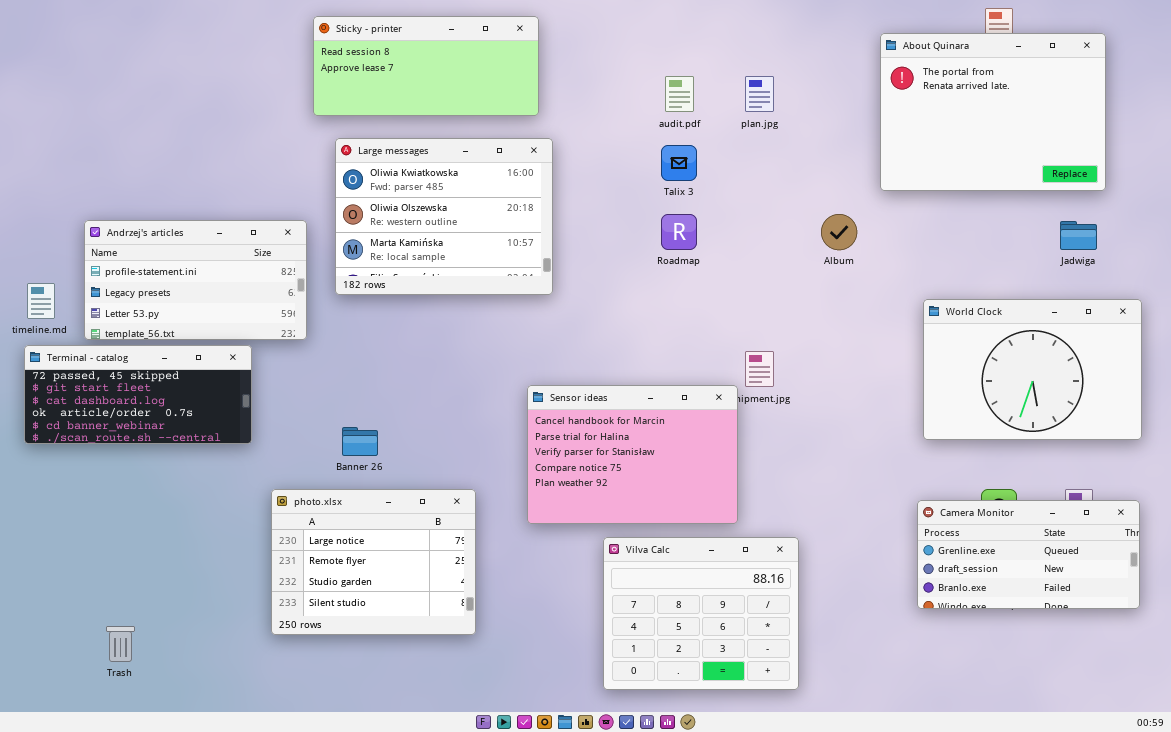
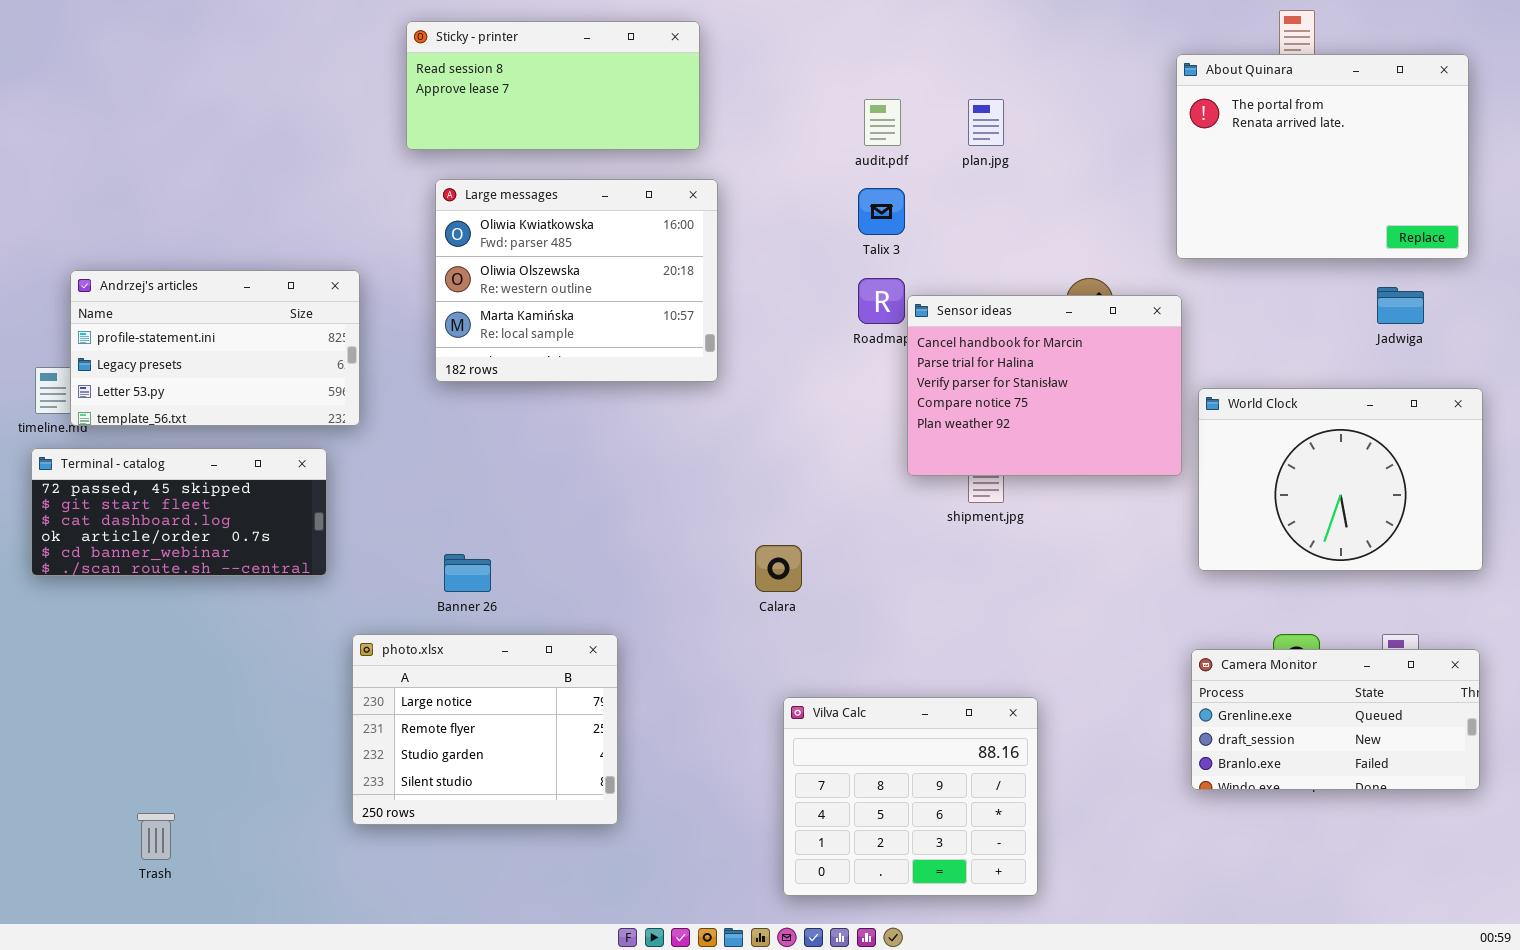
About Quinara: [880,33,1106,191] -> [1176,54,1469,259], moved
Andrzej's articles: [84,220,307,340] -> [70,270,360,426], moved
Sensor ideas: [527,385,738,524] -> [907,295,1182,476], moved

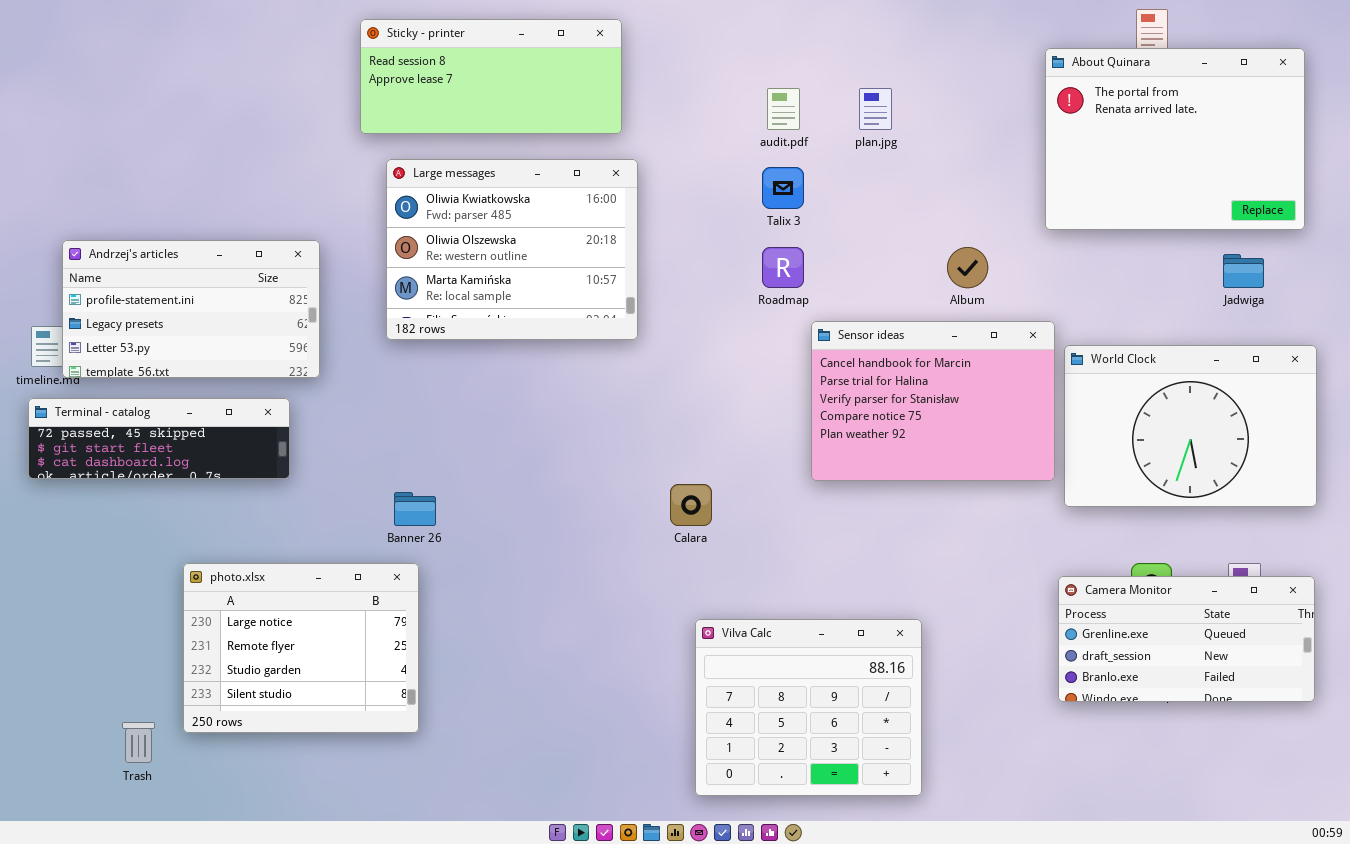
Sensor ideas: [907,295,1182,476] -> [811,321,1055,481], moved
Terminal - catalog: [31,448,327,576] -> [28,398,290,479], resized
photo.xlsx: [352,634,618,825] -> [183,563,419,733], moved

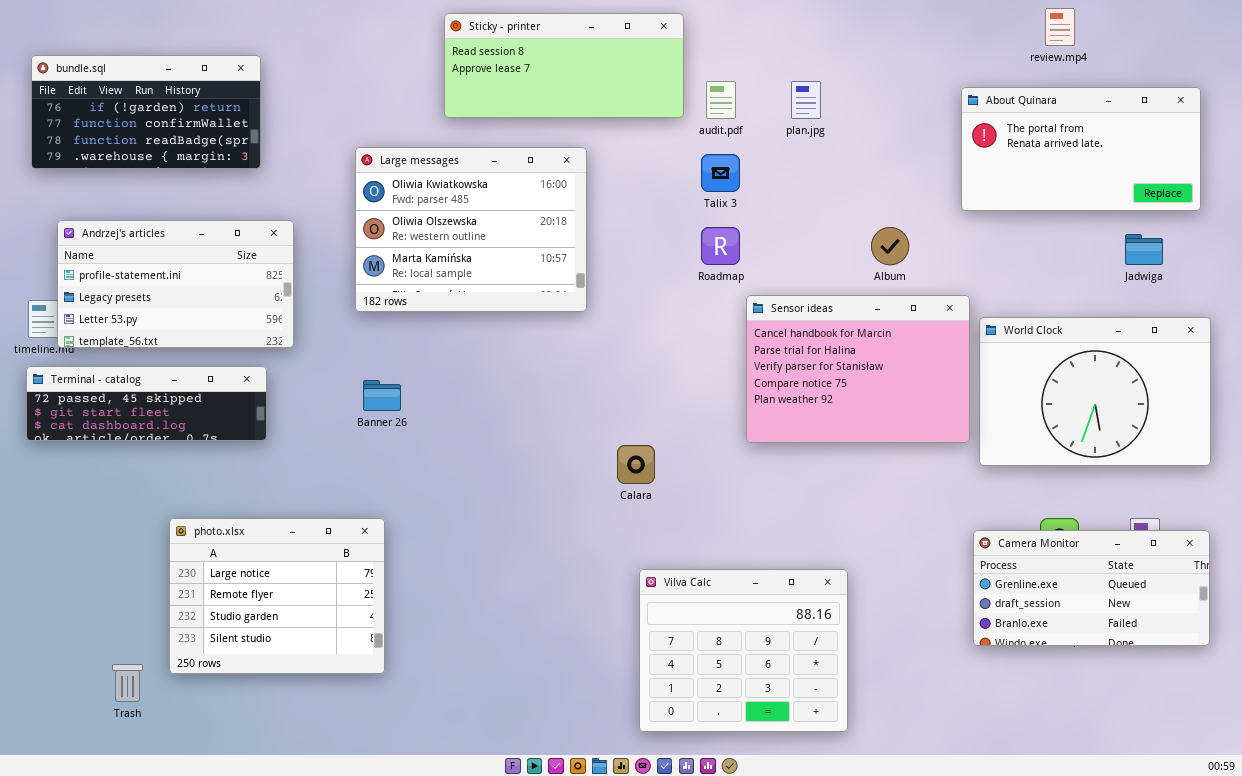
Sticky - printer: [360,19,622,134] -> [444,13,684,118], moved
About Quinara: [1045,48,1305,230] -> [961,87,1201,211], resized
bundle.sql: none -> [31,55,261,169], opened
Banner 26: [394,492,436,526] -> [363,380,401,411], moved

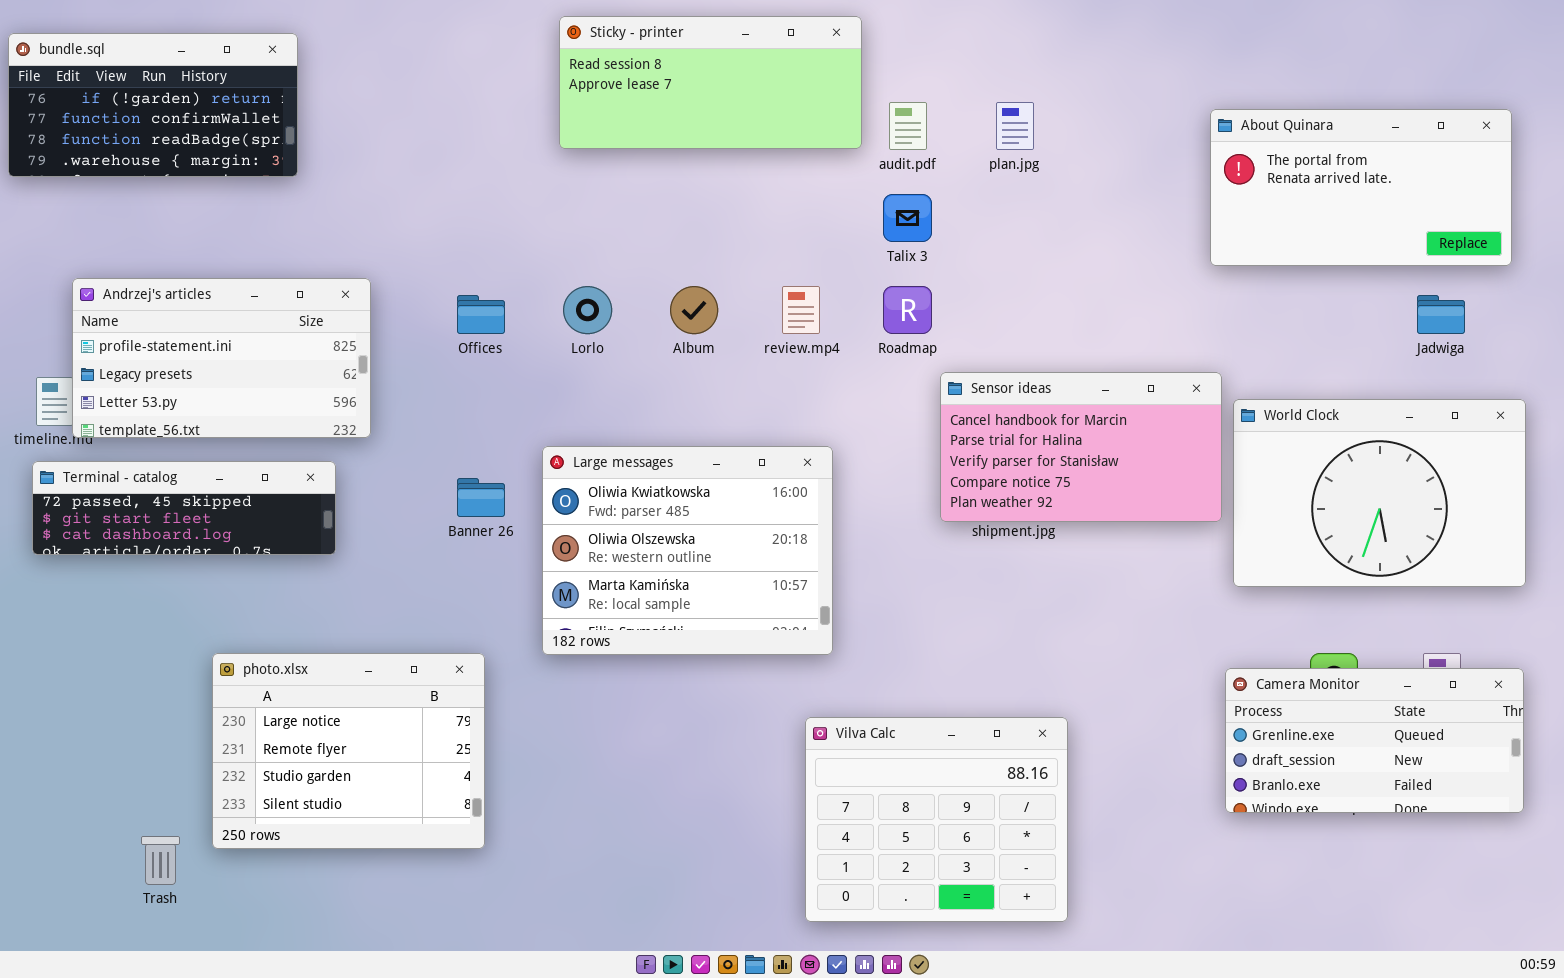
review.mp4: [1045,8,1075,46] -> [782,286,820,334], moved
bundle.sql: [31,55,261,169] -> [8,33,298,177], moved
Large messages: [355,147,587,312] -> [542,446,833,655], moved
Album: [871,227,909,265] -> [670,286,718,334], moved
Sensor ideas: [746,295,970,443] -> [940,372,1222,522], resized

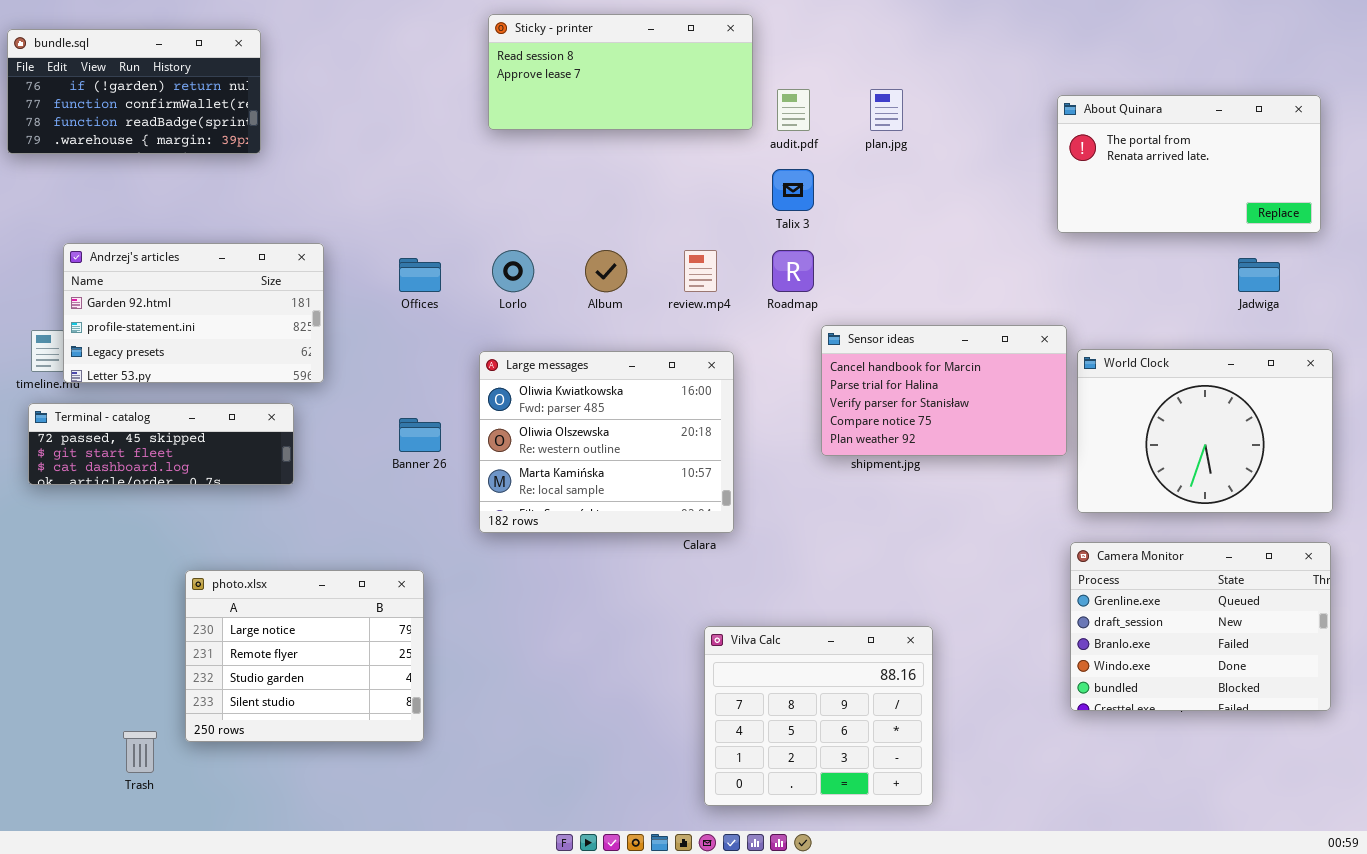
Andrzej's articles: [72,278,371,438] -> [63,243,324,383], scrolled up 1 row
Large messages: [542,446,833,655] -> [479,351,734,533], moved
Camera Monitor: [1225,668,1524,813] -> [1070,542,1331,711], resized

